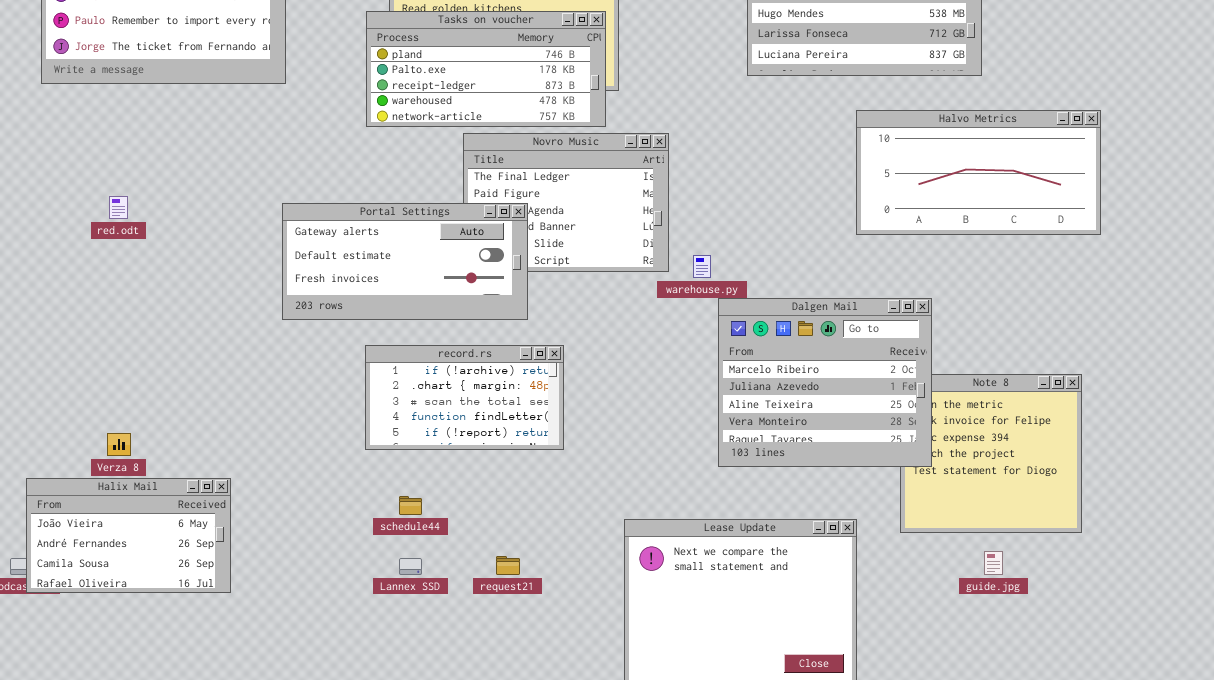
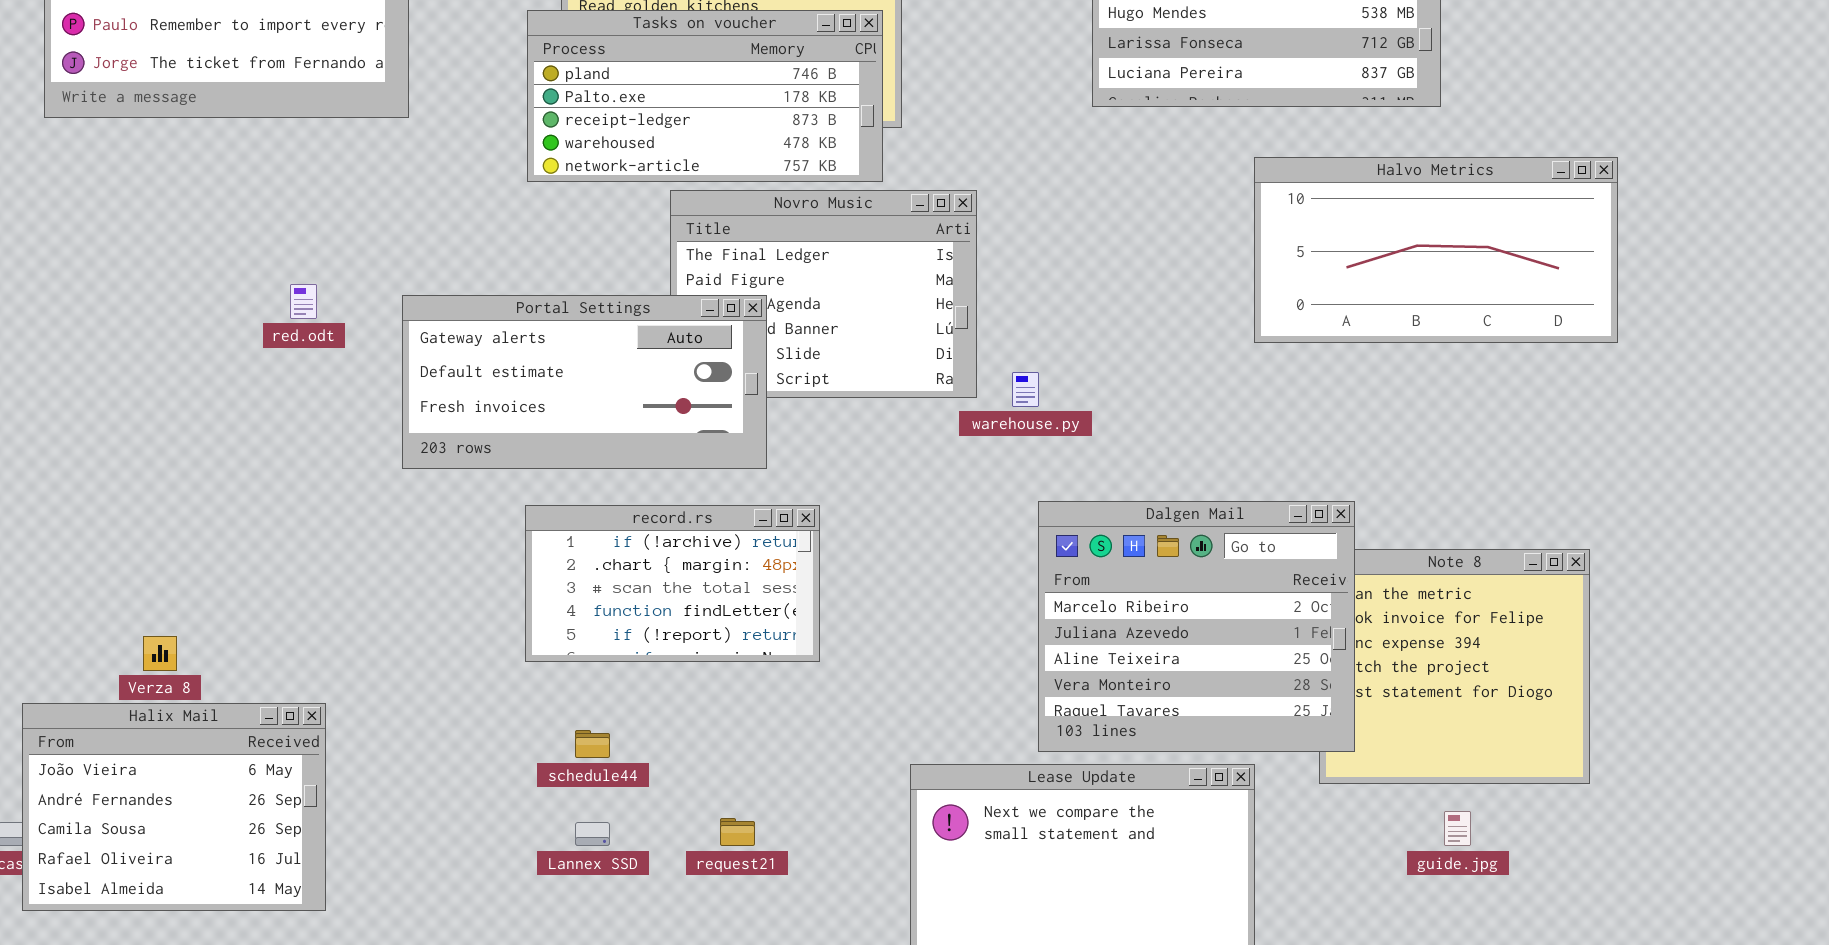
red.odt: [109,196,128,219] -> [290,284,317,319], moved
Dalgen Mail: [718,298,932,467] -> [1038,501,1355,752], moved
Halix Mail: [26,478,231,593] -> [22,703,326,911], resized

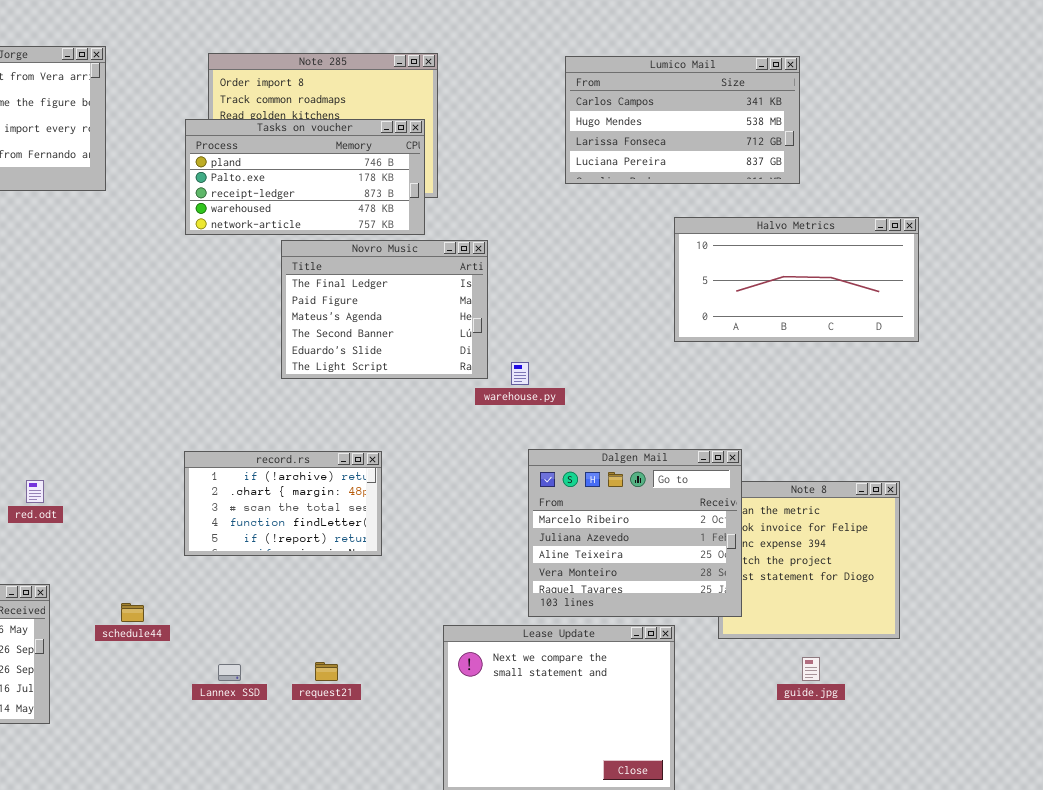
red.odt: [290,284,317,319] -> [26,480,44,503], moved
Portal Settings: [402,295,767,469] -> none, closed
schedule44: [575,730,610,758] -> [121,603,144,622], moved

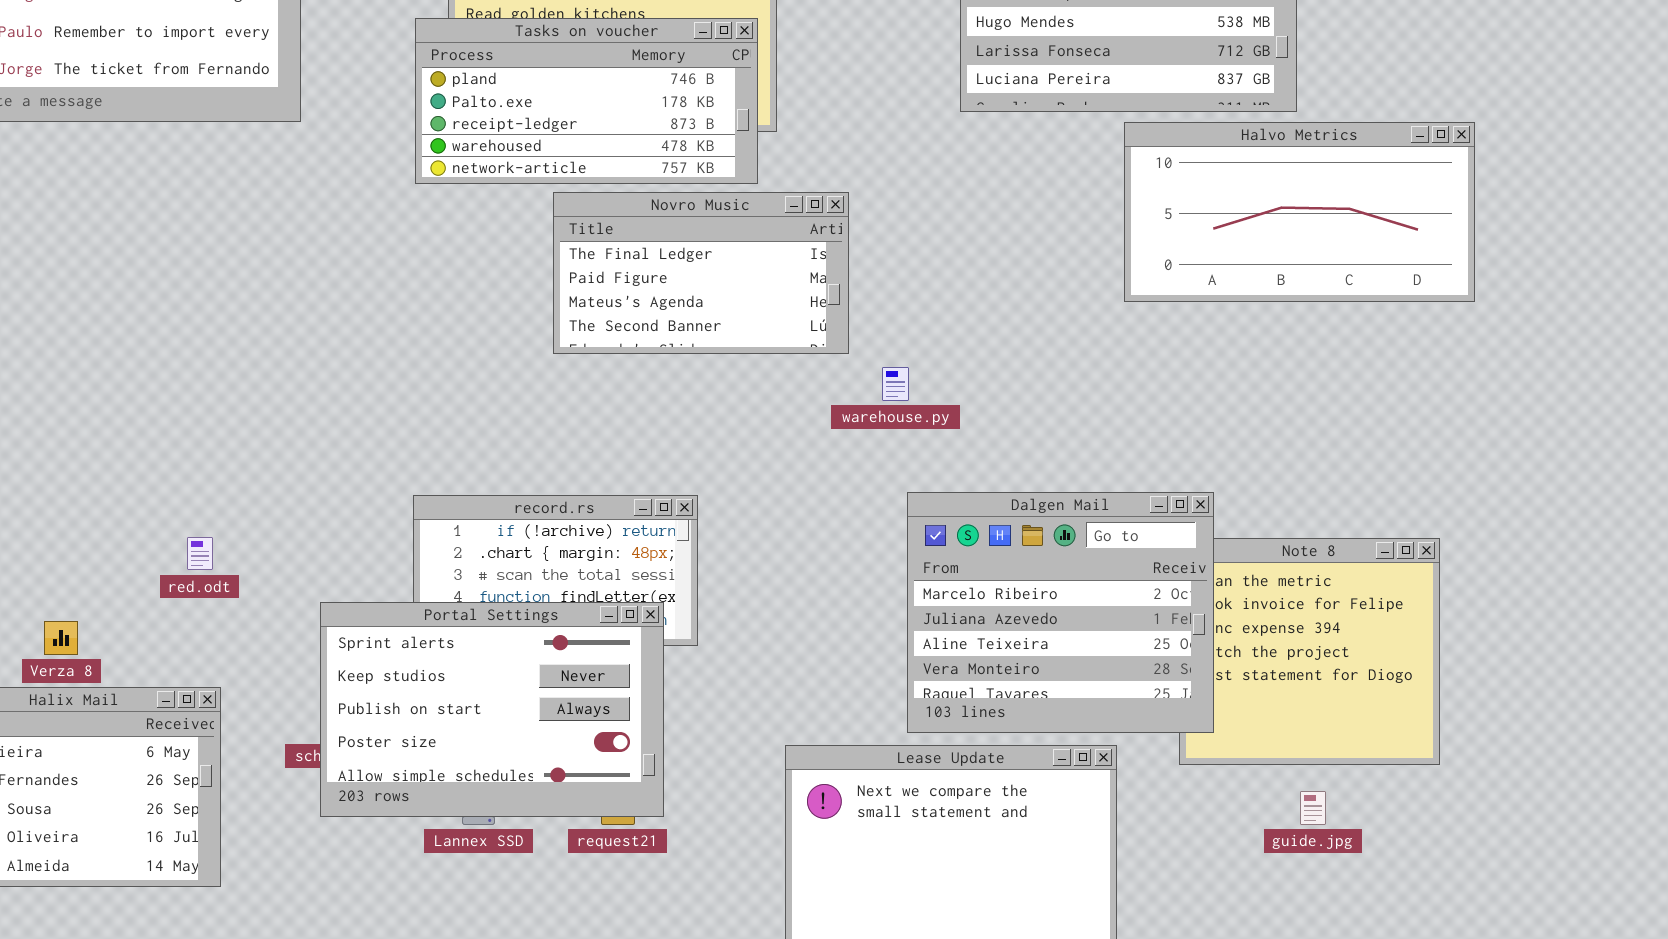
Halvo Metrics: [674,217,919,342] -> [1124,122,1475,302], moved
Novro Music: [281,240,488,379] -> [553,192,849,354], resized
Portal Settings: none -> [320,602,664,817], opened

